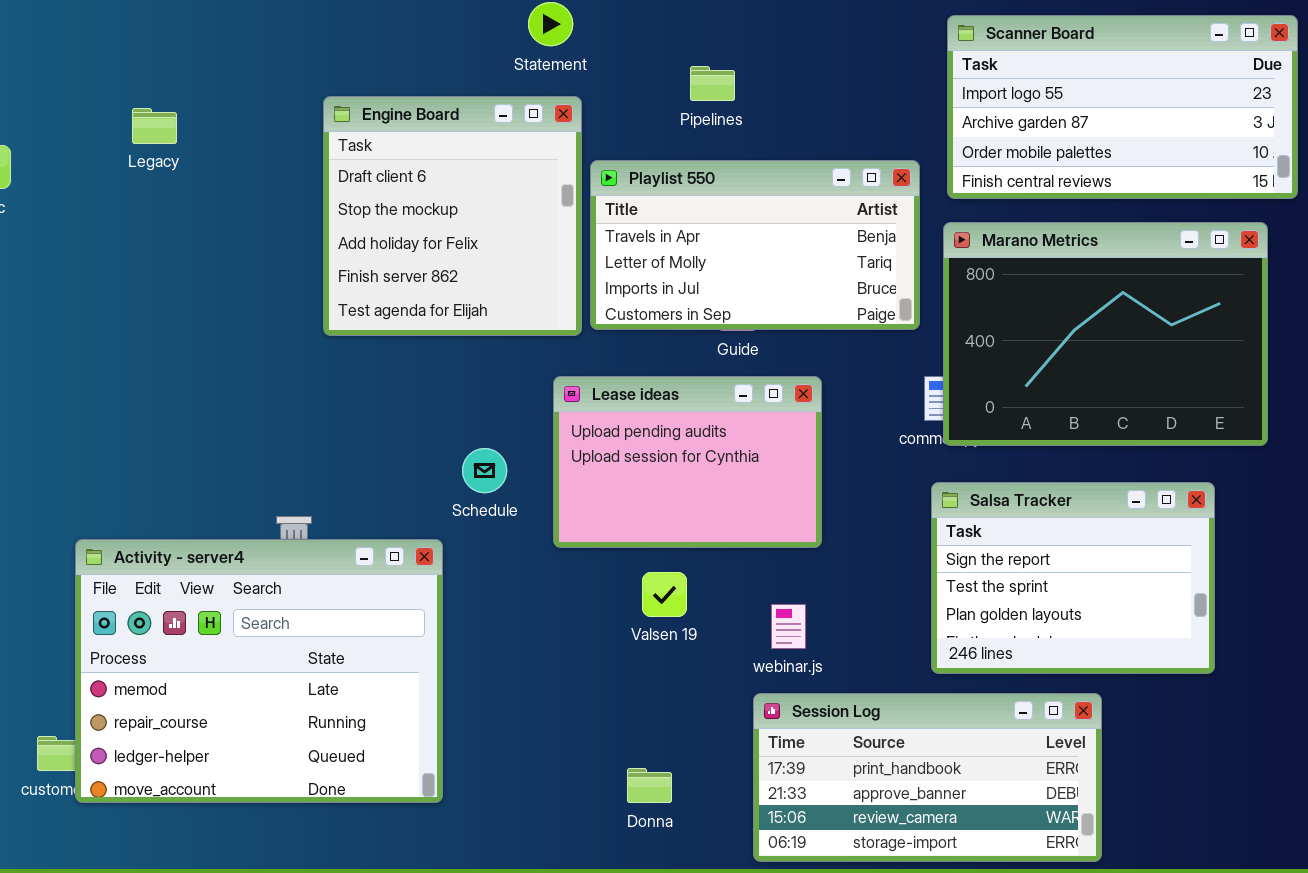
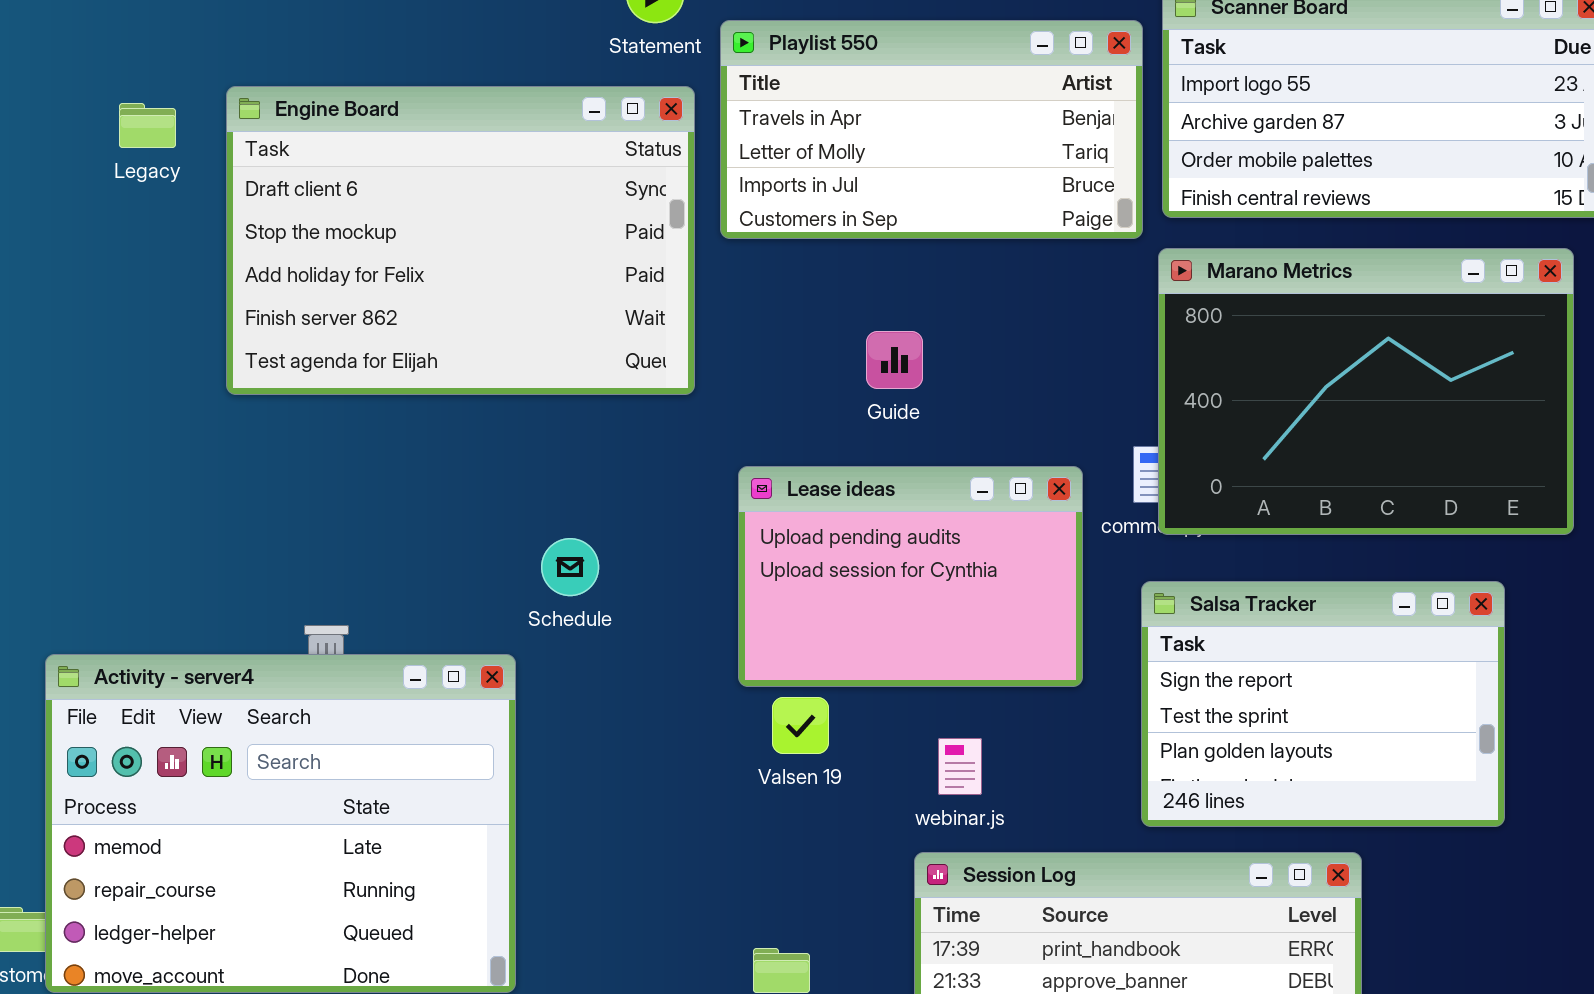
Engine Board: [323,96,582,336] -> [226,86,695,395], resized
Playlist 550: [590,160,920,330] -> [720,20,1143,239], moved
Lease ideas: [553,376,822,548] -> [738,466,1083,687], moved

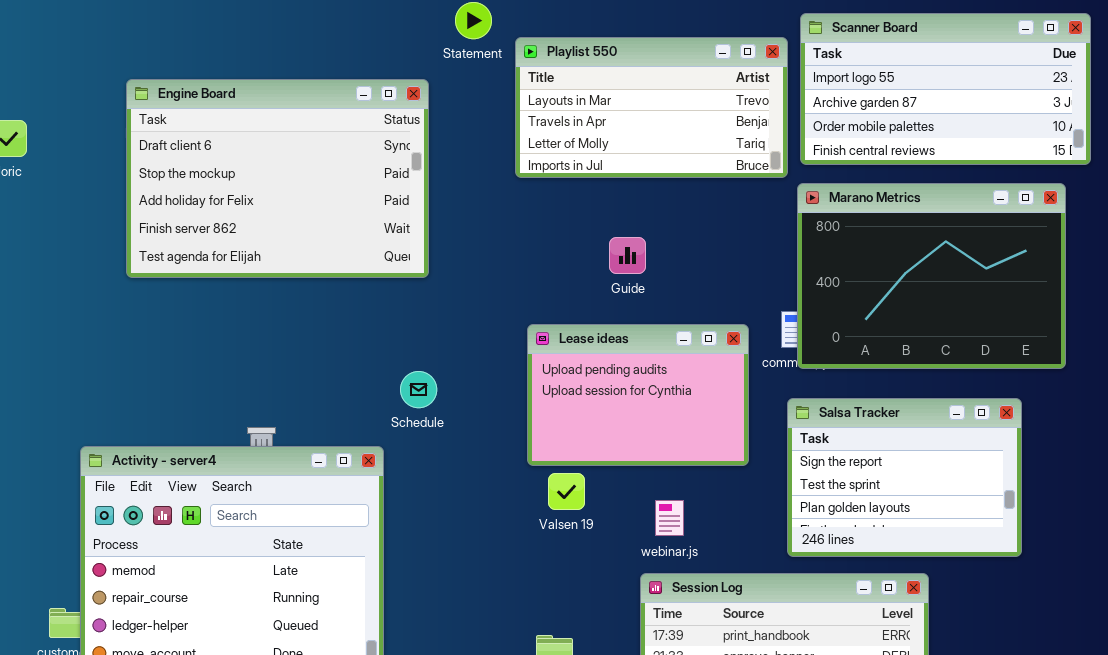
Playlist 550: [720,20,1143,239] -> [515,37,788,178], scrolled up 1 row
Engine Board: [226,86,695,395] -> [126,79,429,278], moved

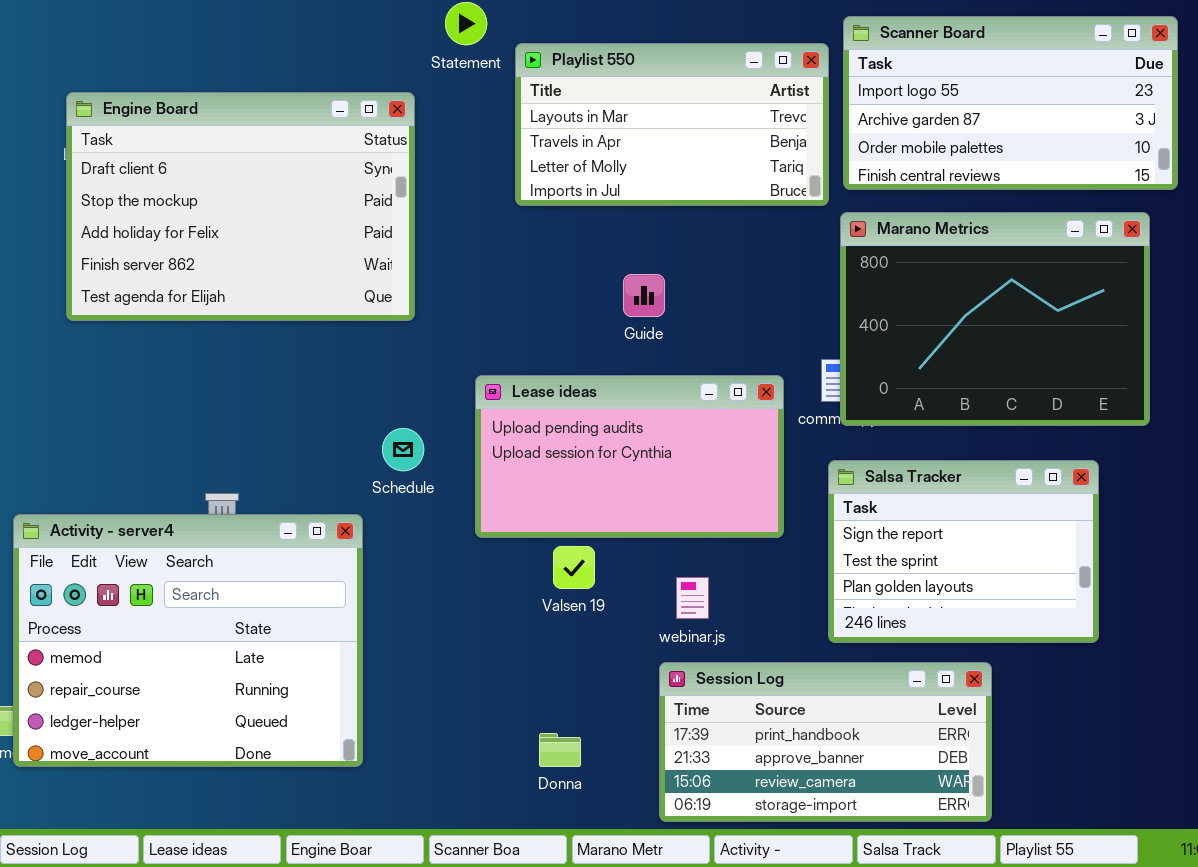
Lease ideas: [527,324,749,466] -> [475,375,784,538], resized

